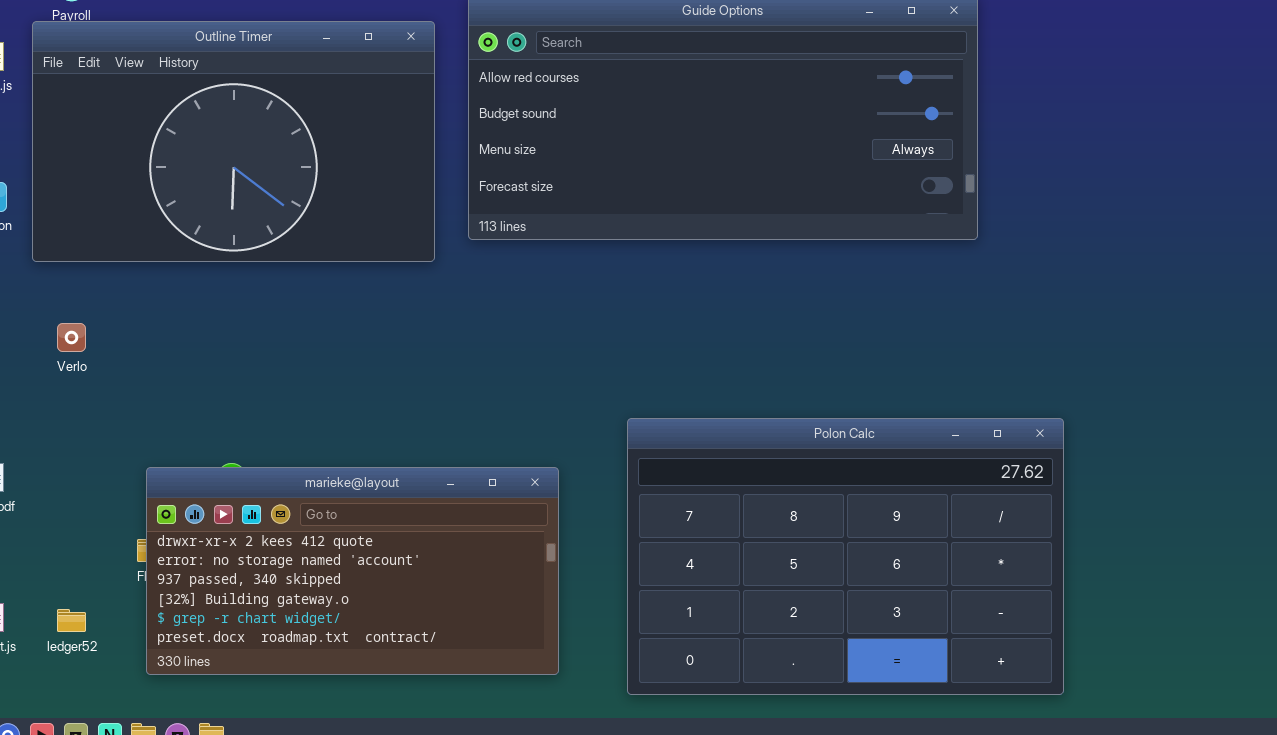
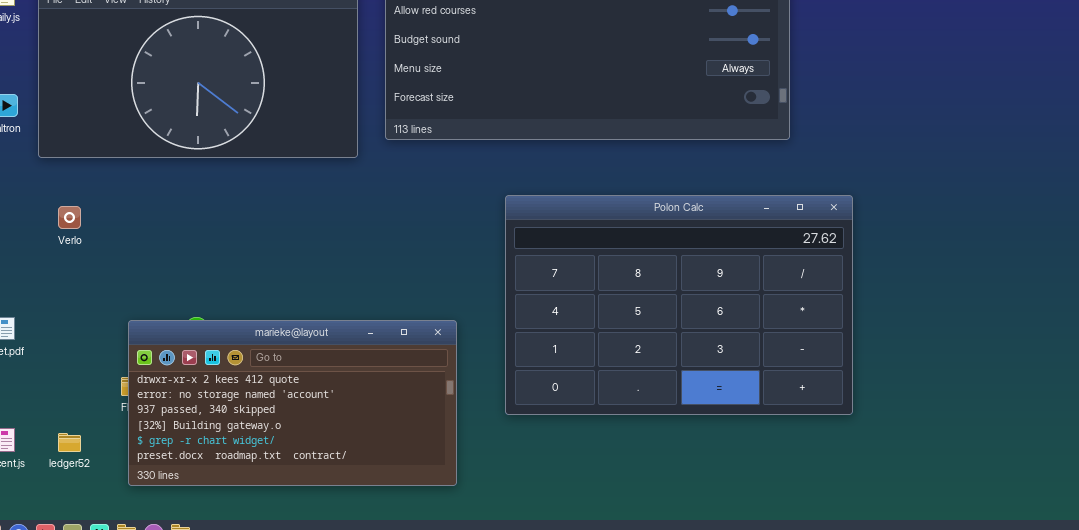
Polon Calc: [627,418,1064,695] -> [505,195,853,415], moved

